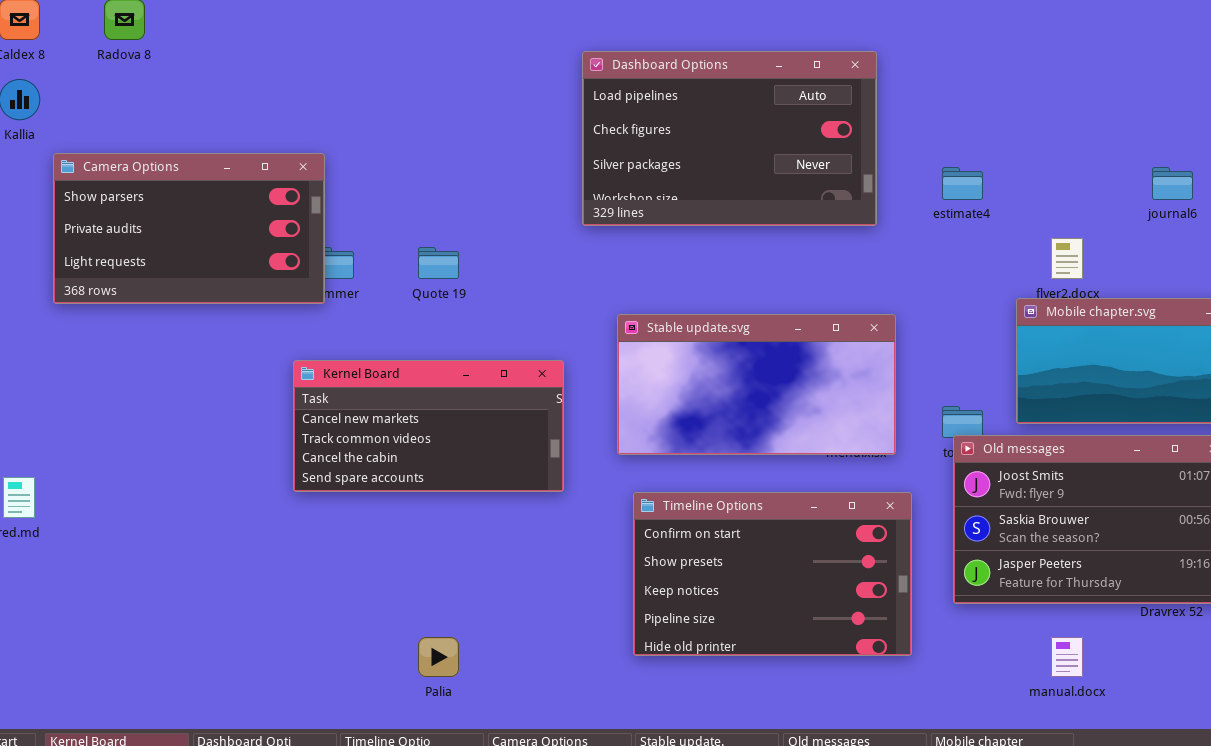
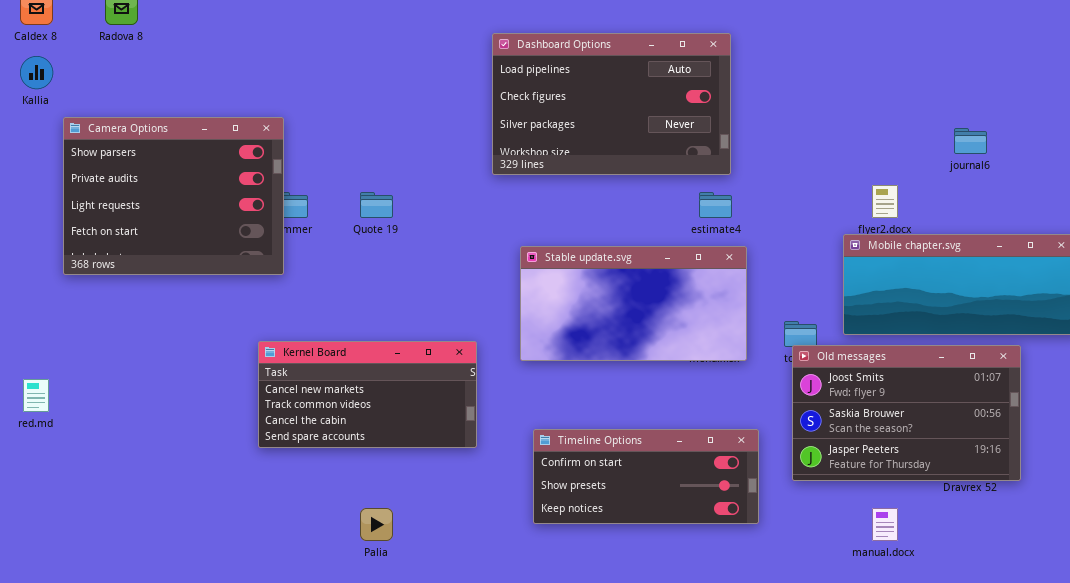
Camera Options: [53,153,325,304] -> [63,117,284,275], resized
estimate4: [942,167,983,200] -> [699,192,732,218], moved
Kernel Board: [293,360,564,492] -> [258,341,477,448], moved
Timeline Options: [633,492,912,656] -> [533,429,759,524], resized

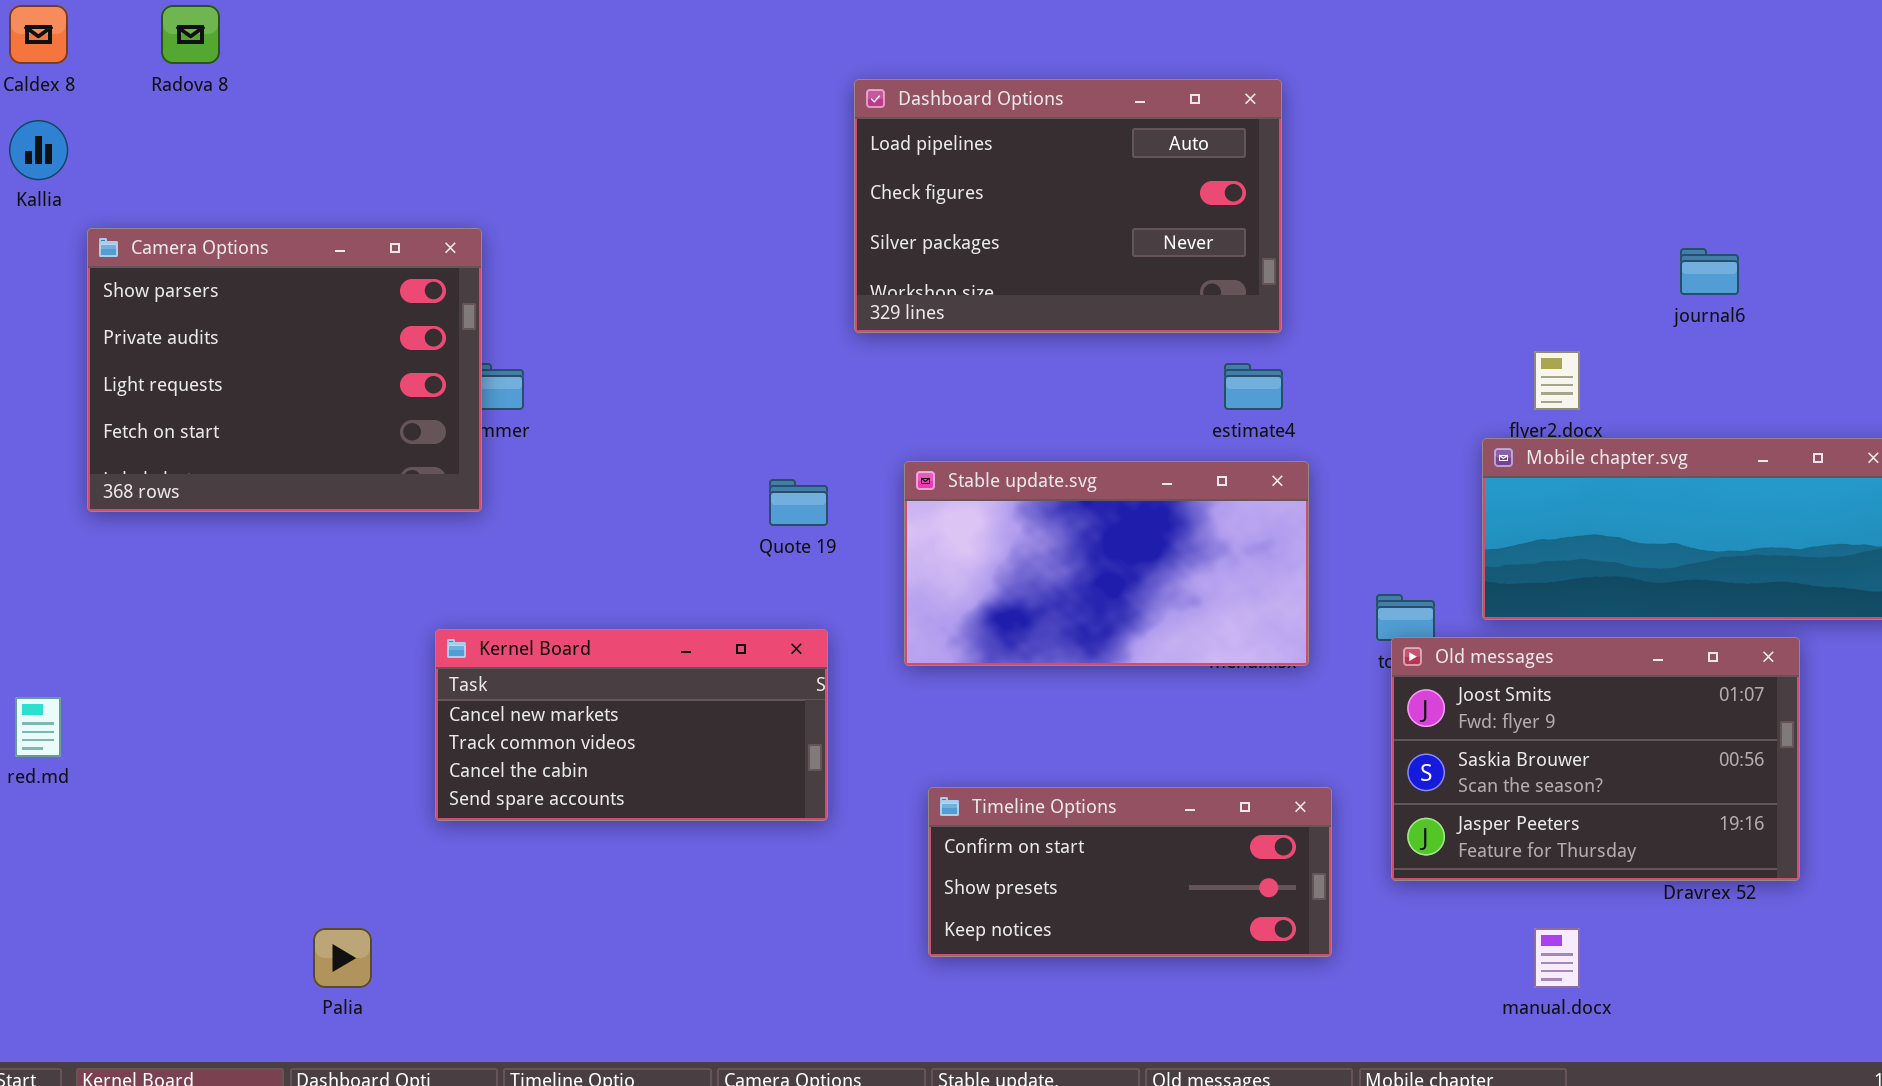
Quote 19: [360,192,393,218] -> [769,479,828,526], moved
Palia: [360,508,393,541] -> [313,928,372,988], moved

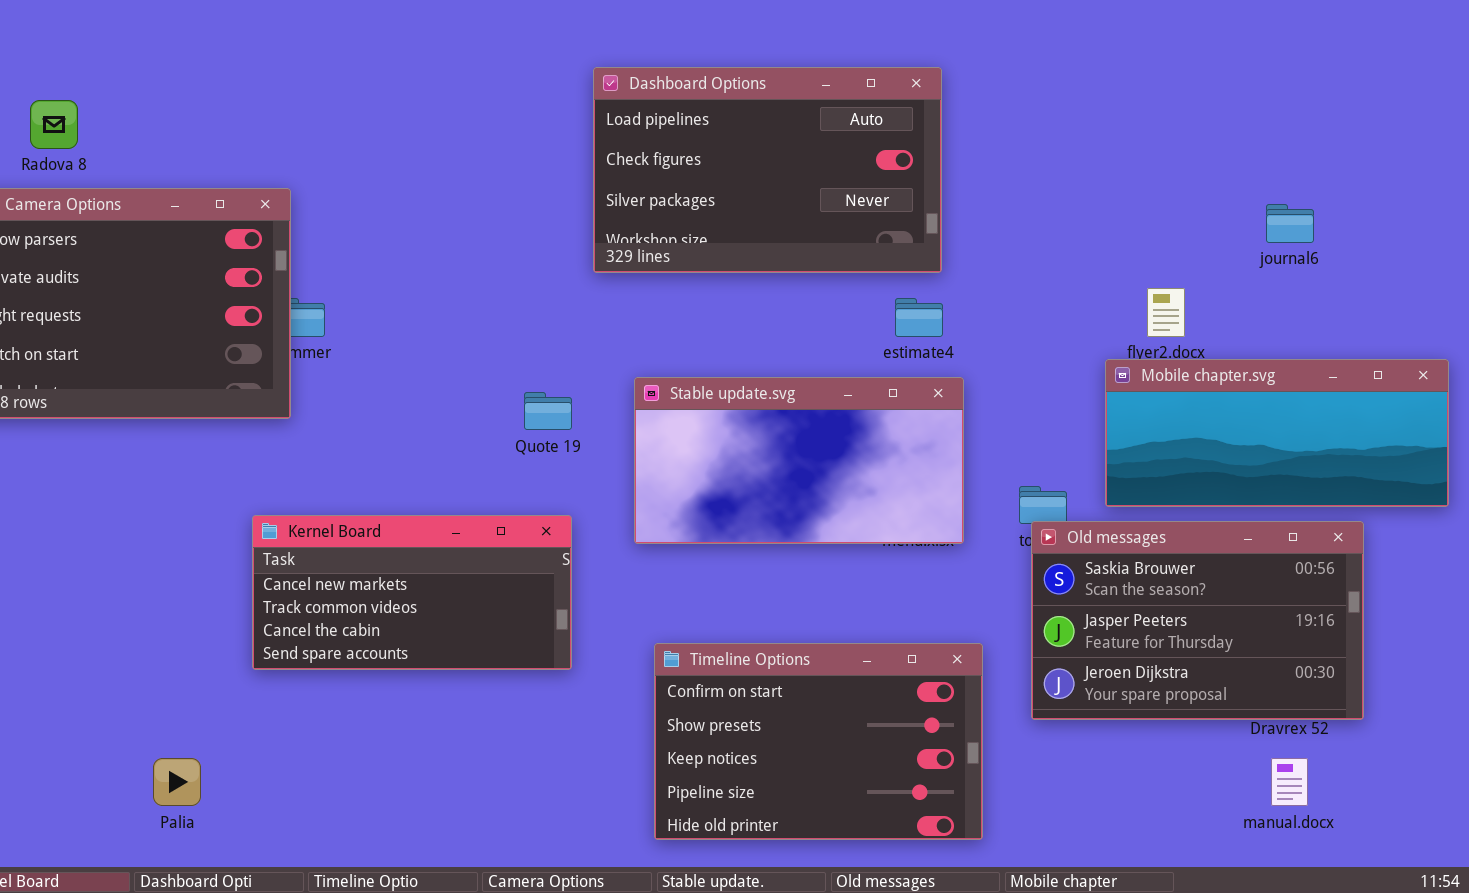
Radova 8: [161,5,220,64] -> [30,100,78,149], moved
Old messages: [1391,637,1800,881] -> [1031,521,1364,720], scrolled down 1 row
Timeline Options: [928,787,1332,957] -> [654,643,983,840], resized
manual.docx: [1534,928,1580,988] -> [1271,758,1308,806], moved

